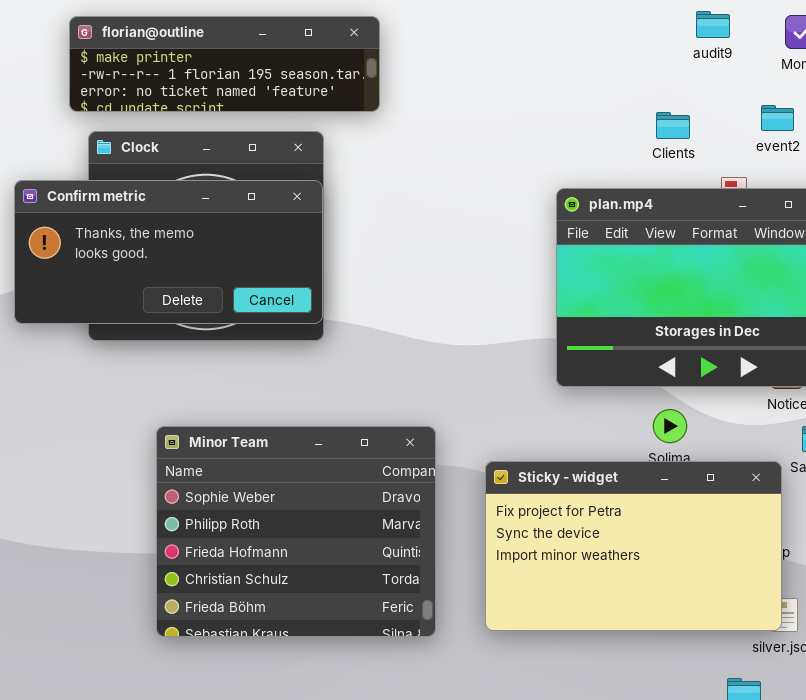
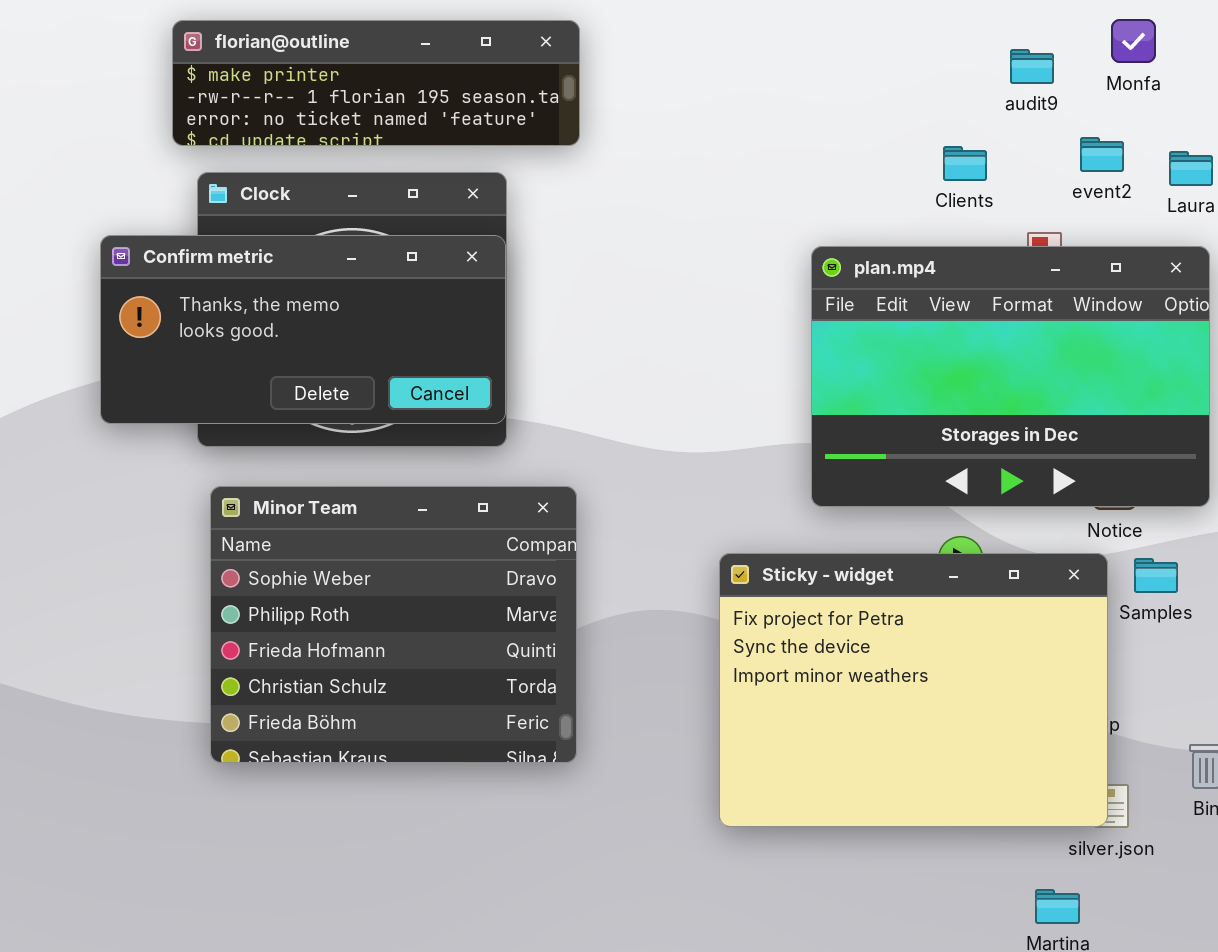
audit9: [696,11,730,38] -> [1010,49,1054,84], moved
Minor Team: [156,426,436,637] -> [210,486,577,763], moved
Sticky - widget: [485,461,782,631] -> [719,553,1108,827], resized

